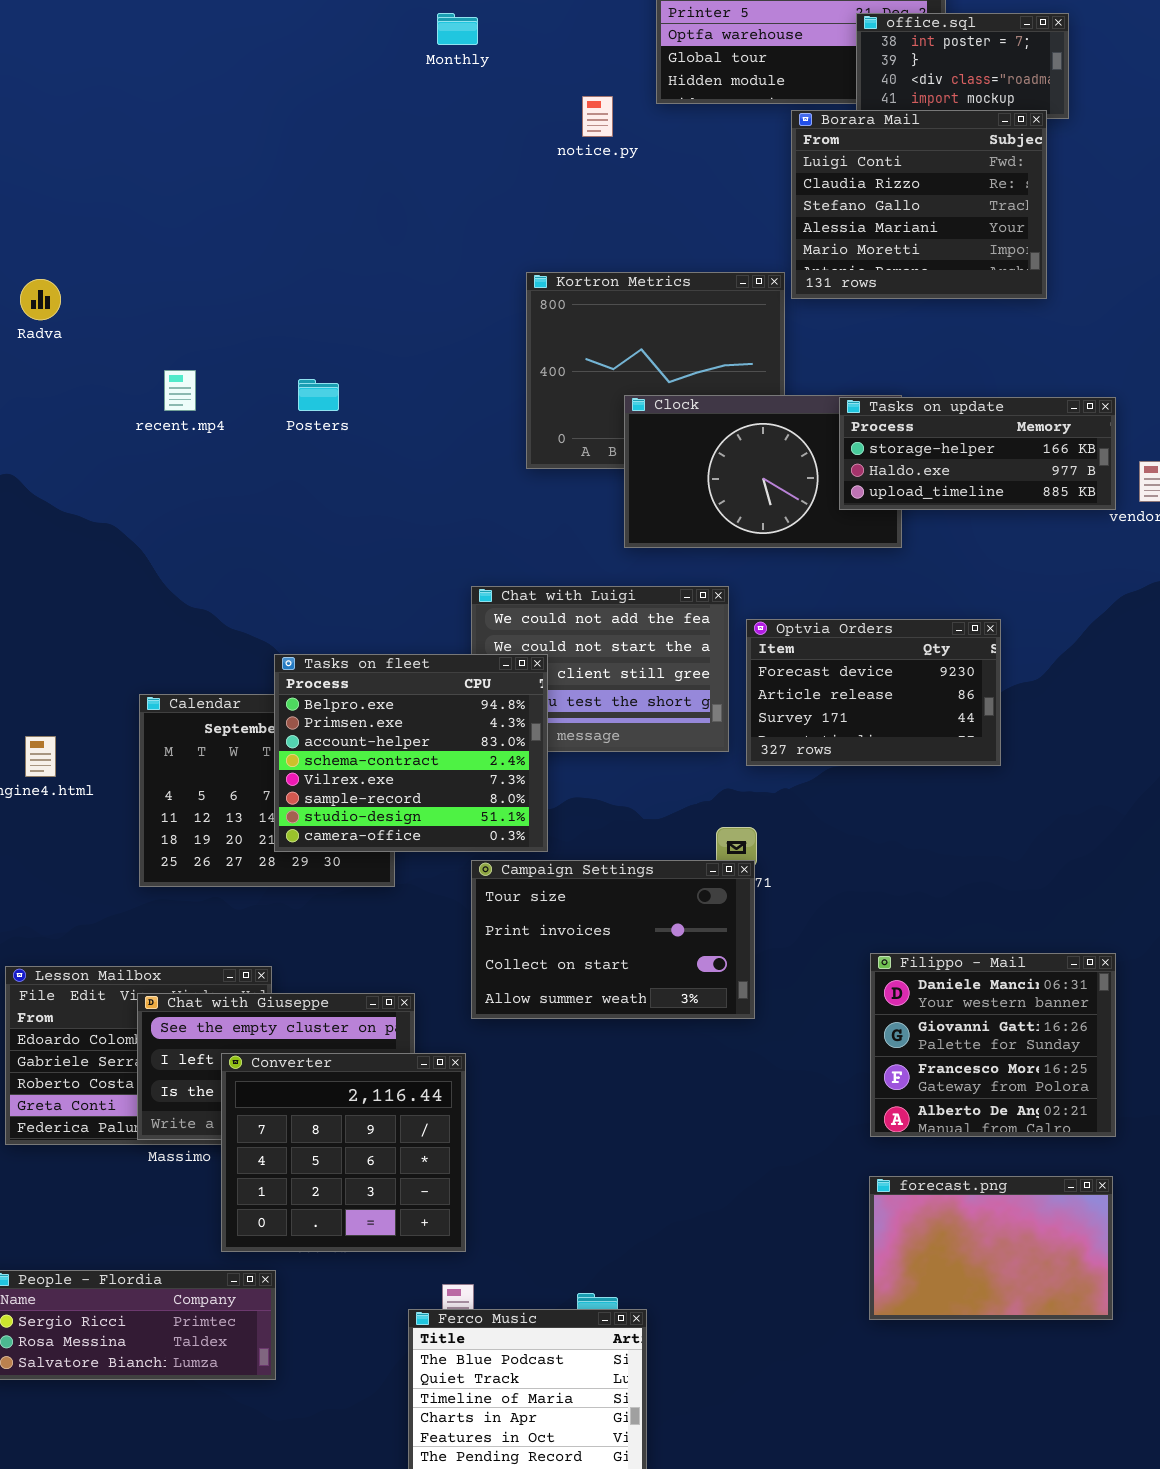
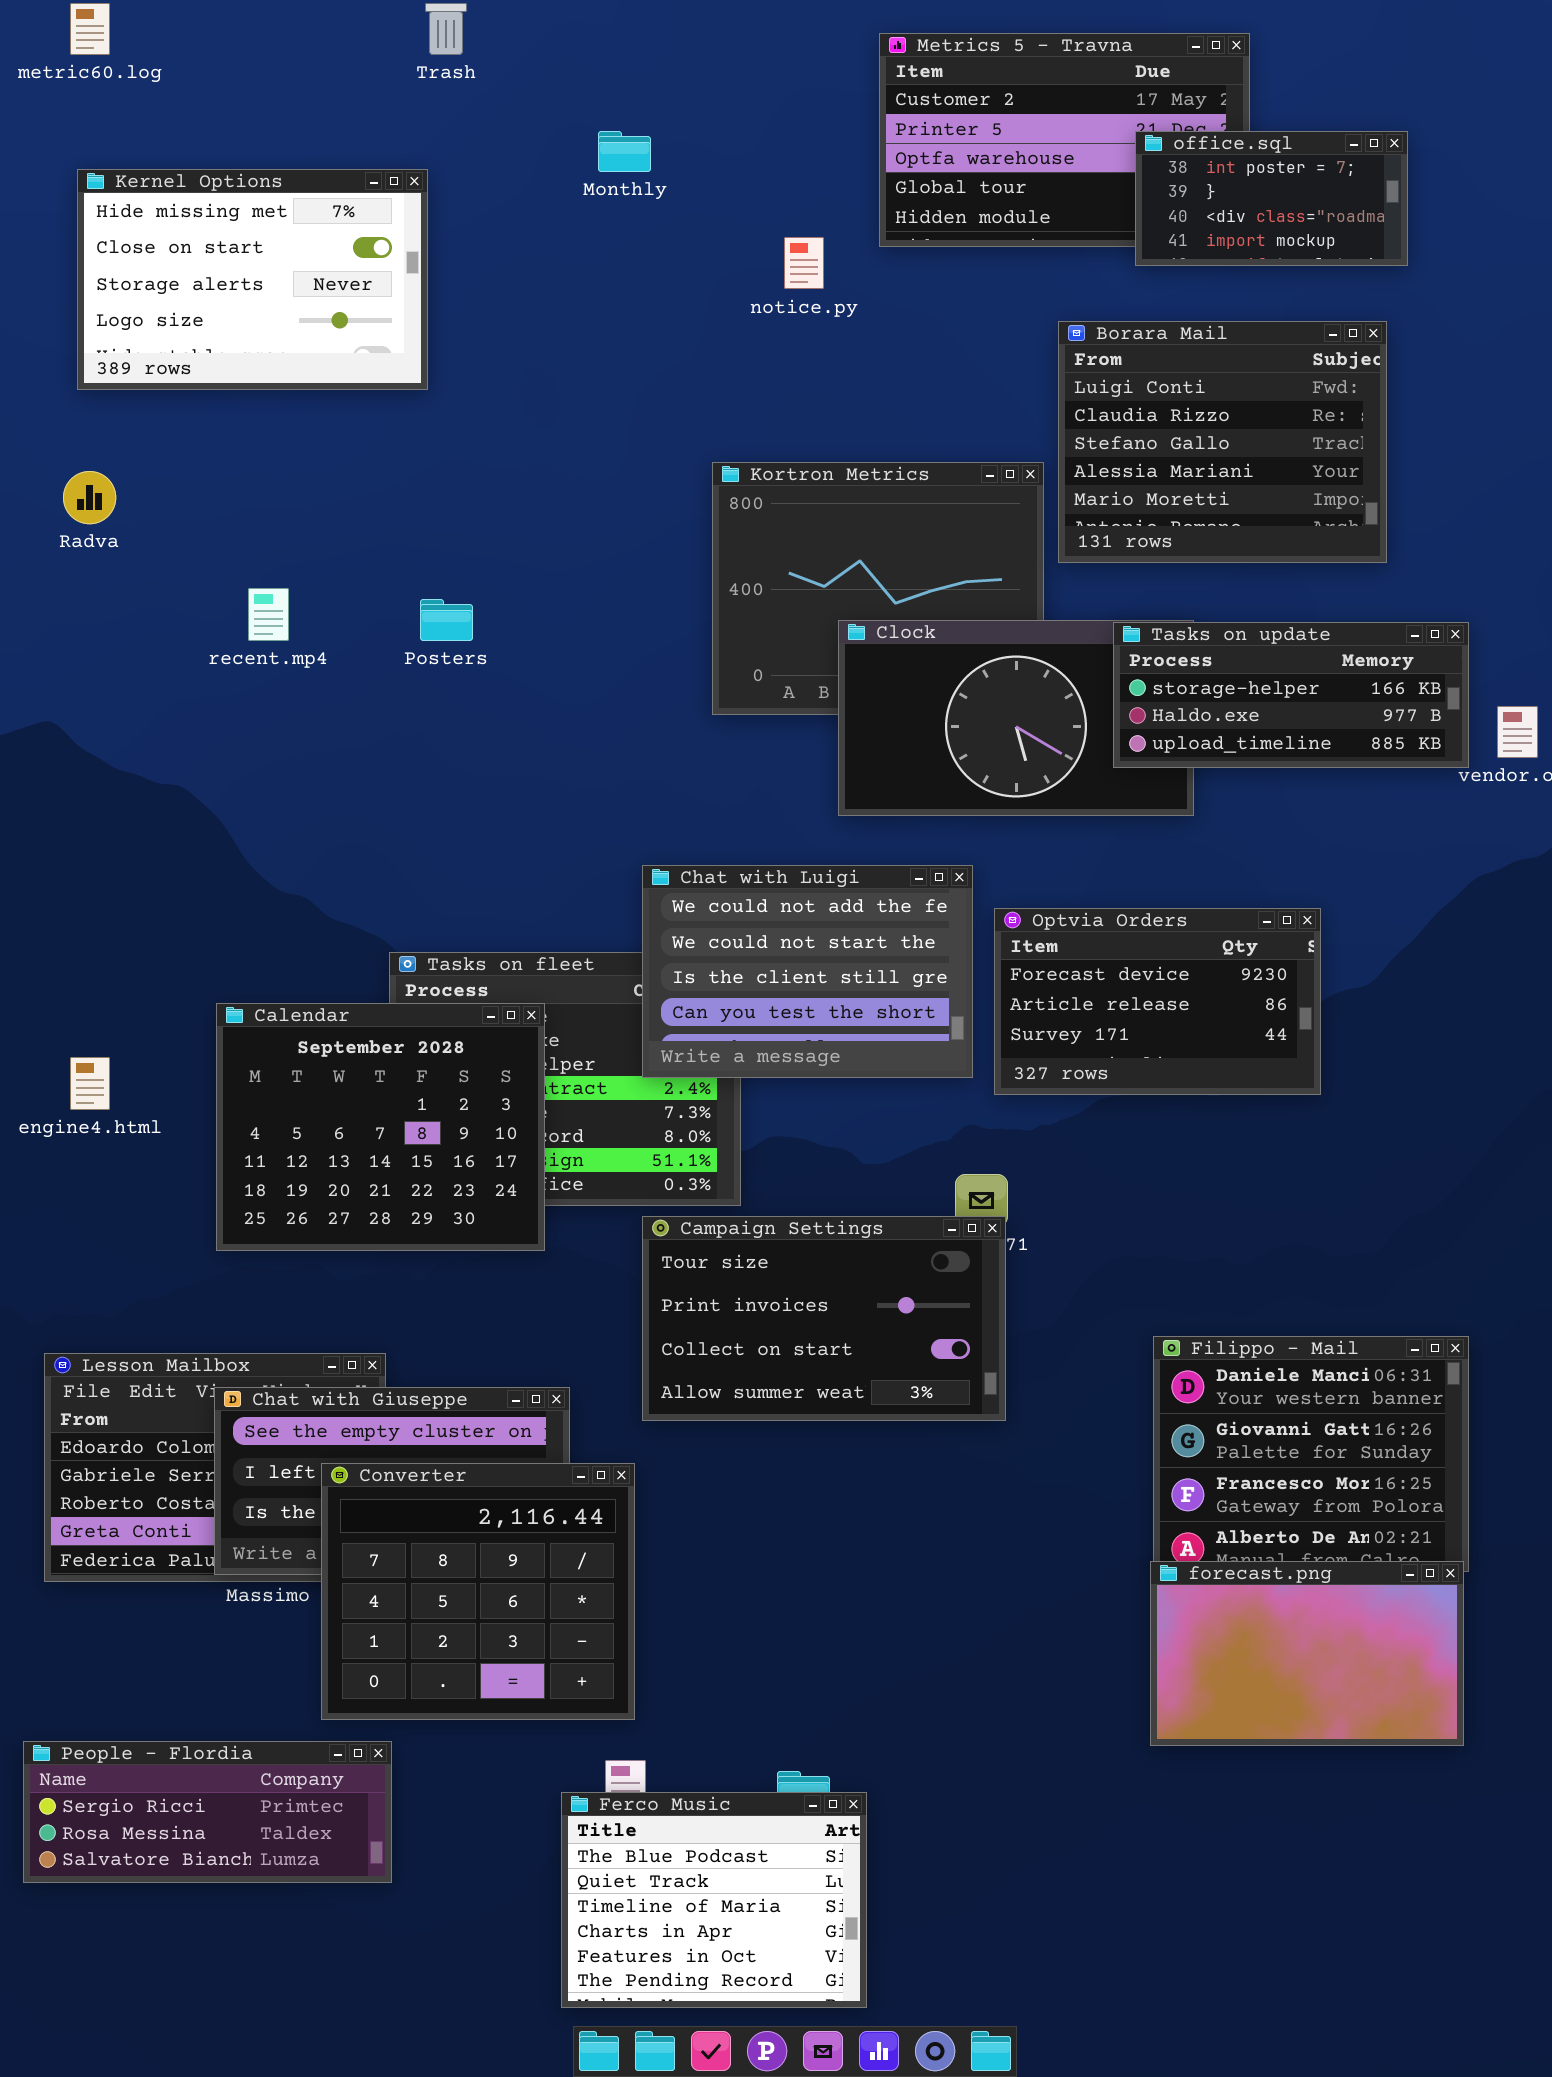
Kernel Options: none -> [77,169,428,390], opened
Borara Mail: [791,110,1047,299] -> [1058,321,1387,563], moved
Chat with Luigi: [471,586,729,752] -> [642,865,973,1078], raised
Calendar: [139,694,395,887] -> [216,1003,545,1251], raised
forecast.png: [869,1176,1113,1320] -> [1150,1561,1464,1746], moved

